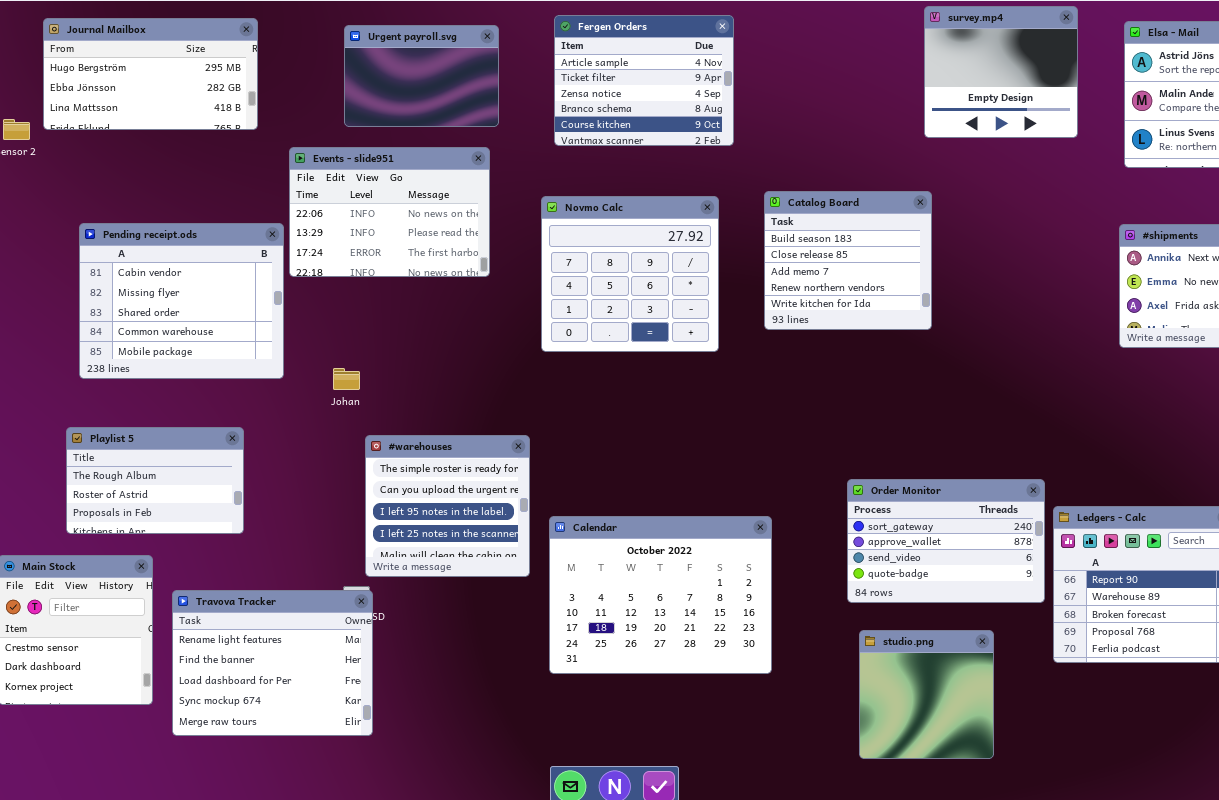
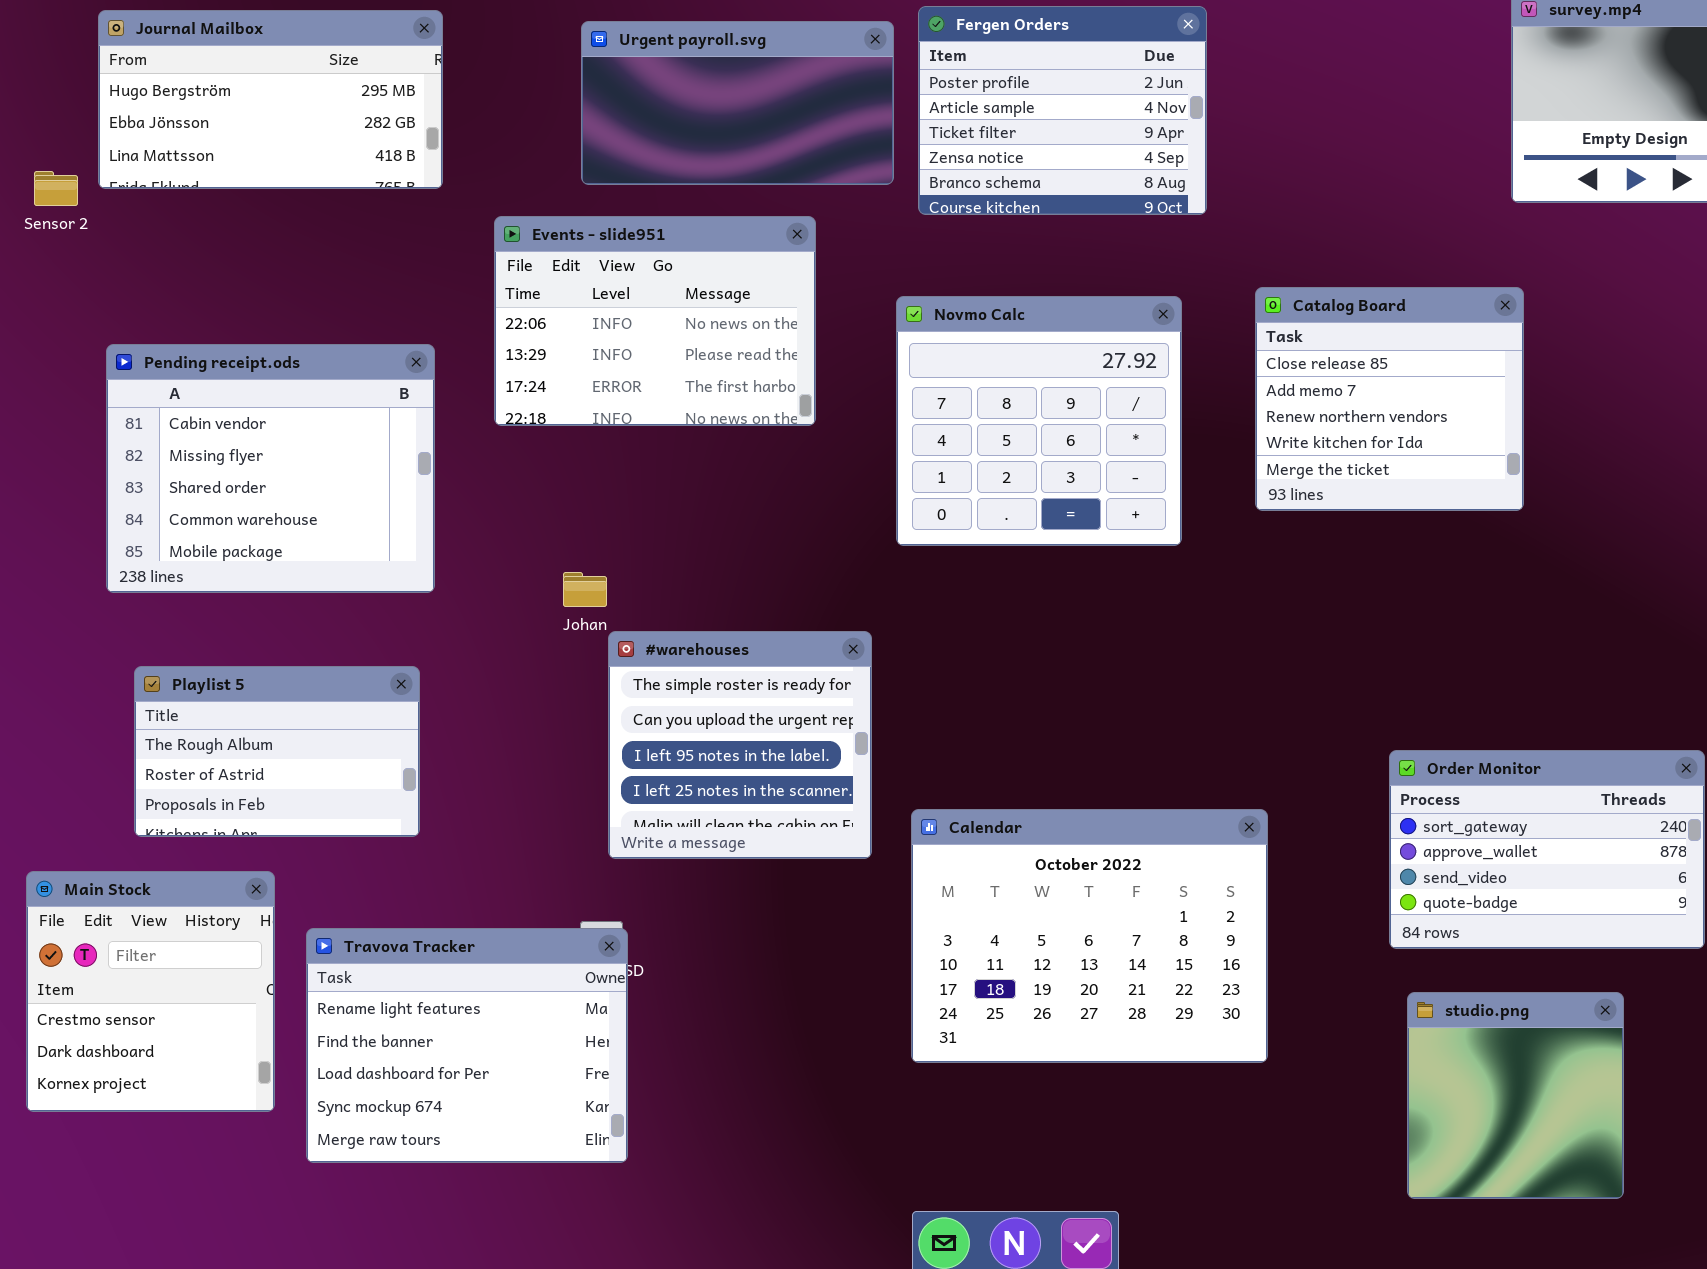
Fergen Orders: [554,15,734,146] -> [918,6,1207,215], scrolled up 1 row
Urgent payroll.svg: [344,25,499,127] -> [581,21,894,185], resized
Catalog Board: [764,191,932,330] -> [1255,287,1524,511], scrolled down 1 row
Pending receipt.ods: [79,223,284,379] -> [106,344,435,593], moved
#warehouses: [365,435,530,577] -> [608,631,872,859], moved

